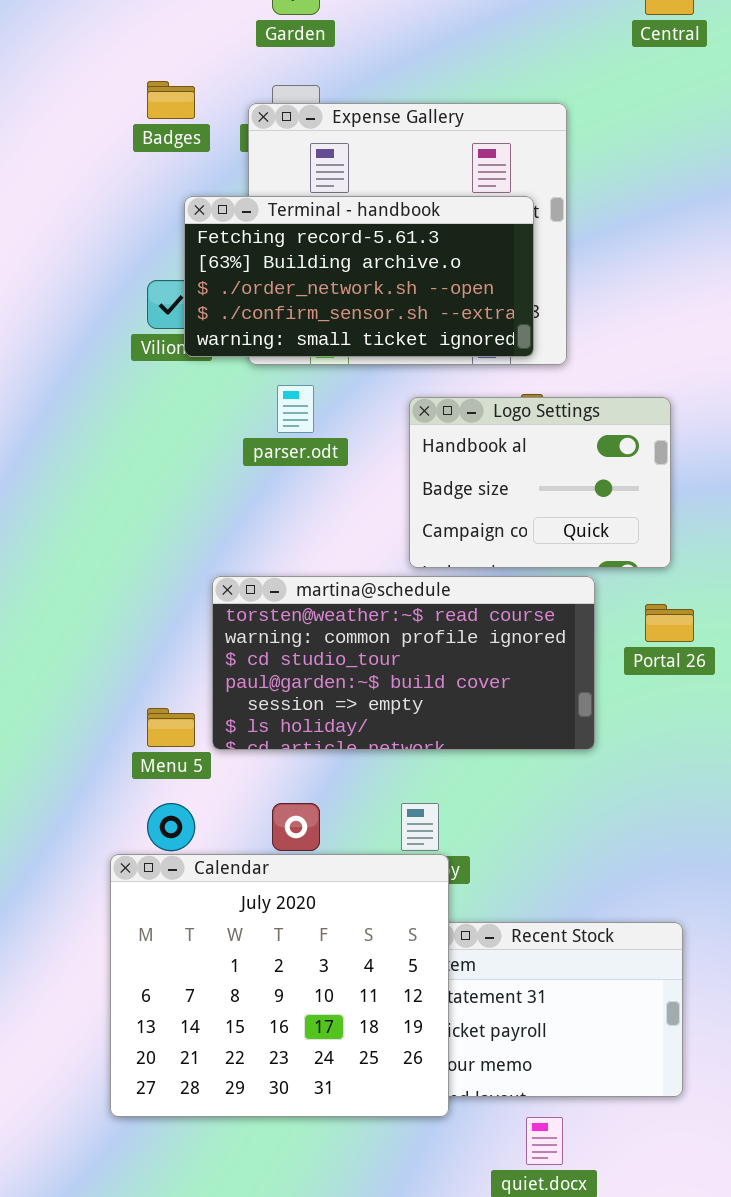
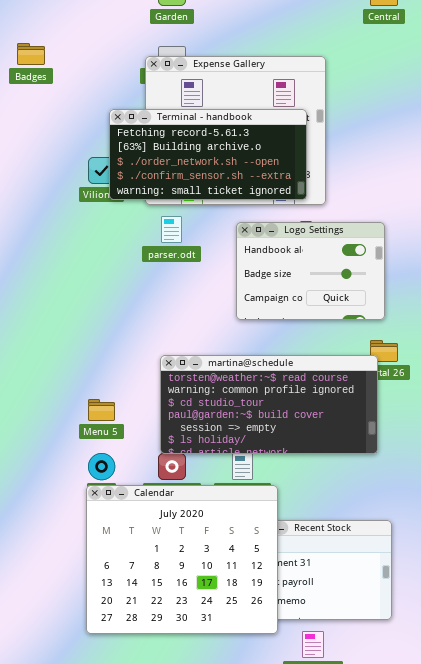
Badges: [147,81,195,119] -> [17,43,45,65], moved
martina@schedule: [212,576,595,750] -> [160,355,378,454], moved
Calendar: [110,854,449,1117] -> [86,485,278,634], moved

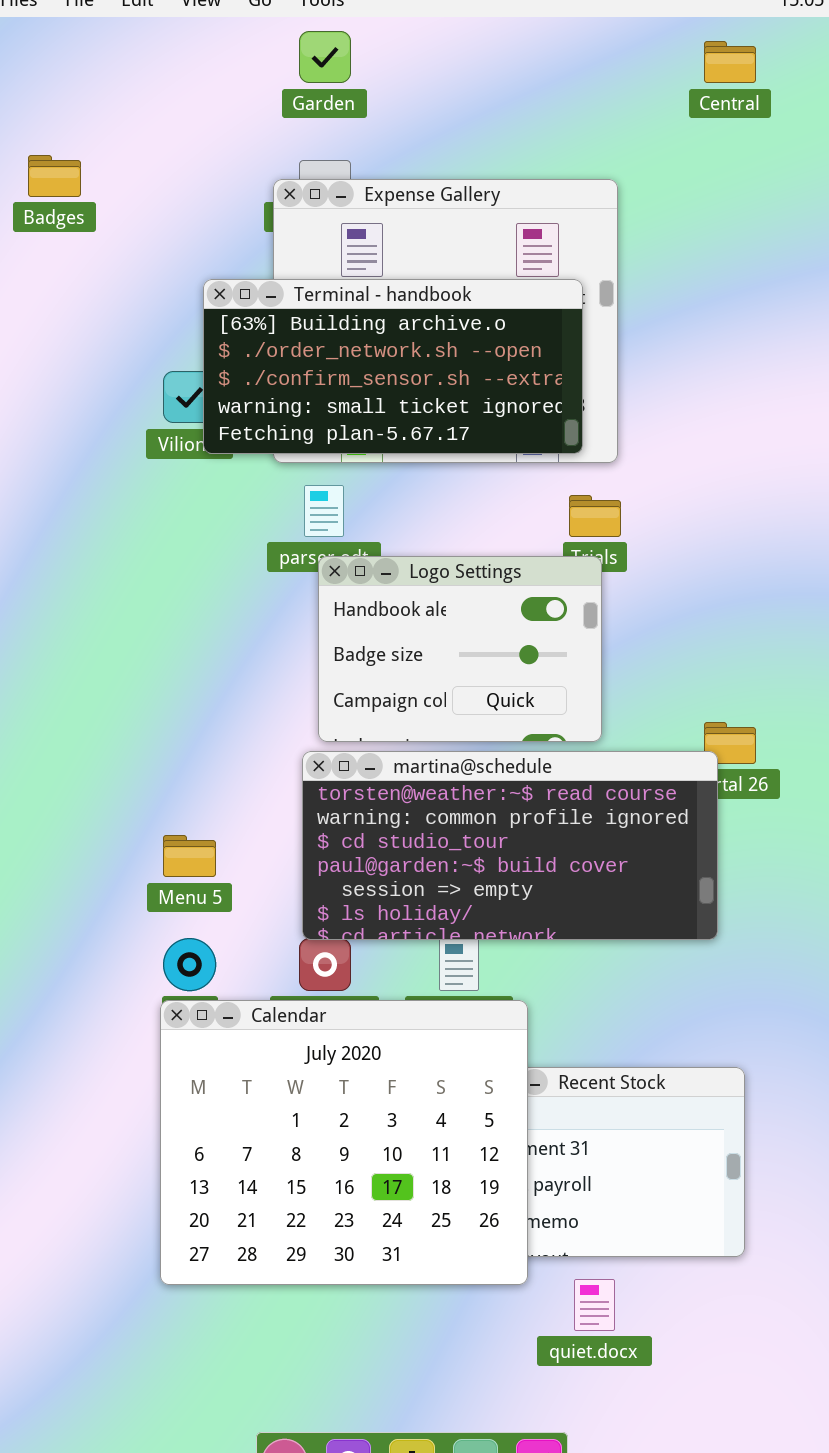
Terminal - handbook: [109,109,307,200] -> [203,279,583,454], scrolled down 1 row
Logo Settings: [236,222,385,320] -> [318,556,602,742], moved

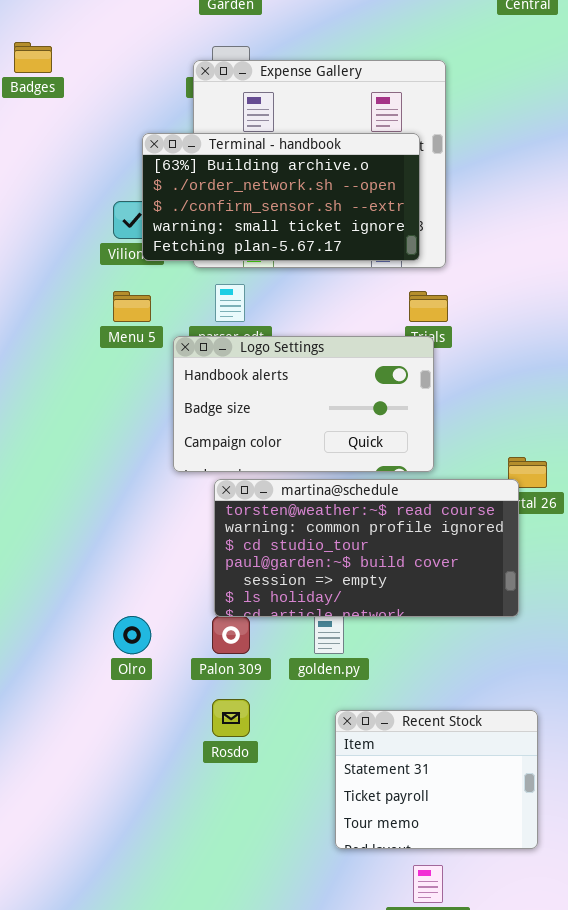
Logo Settings: [318,556,602,742] -> [173,336,434,472], resized
Menu 5: [163,835,216,877] -> [113,291,151,322], moved
Calendar: [160,1000,528,1285] -> none, closed

